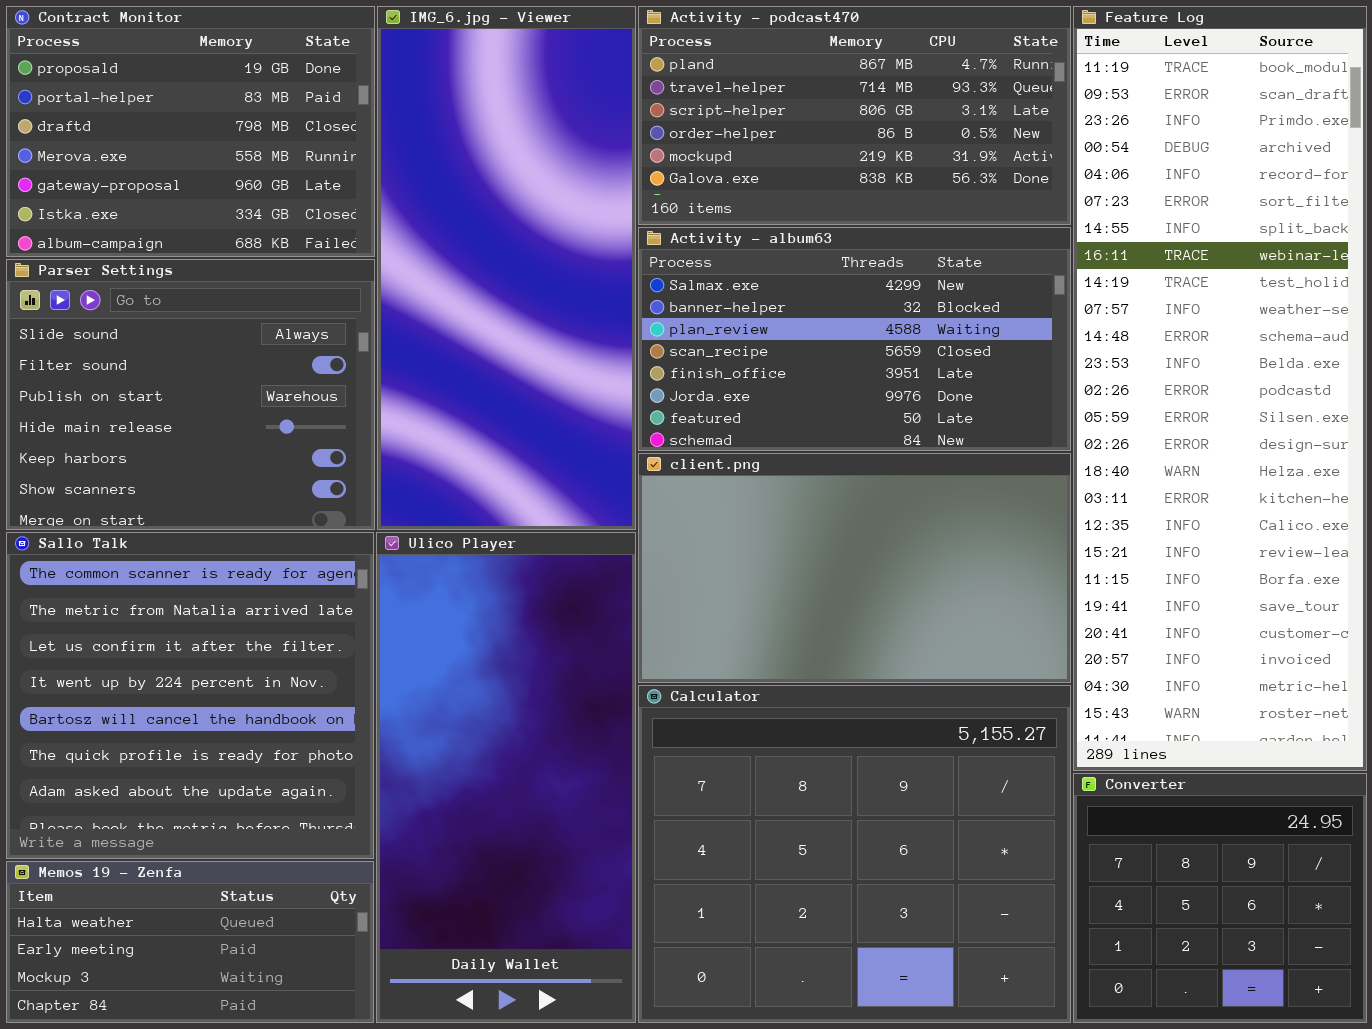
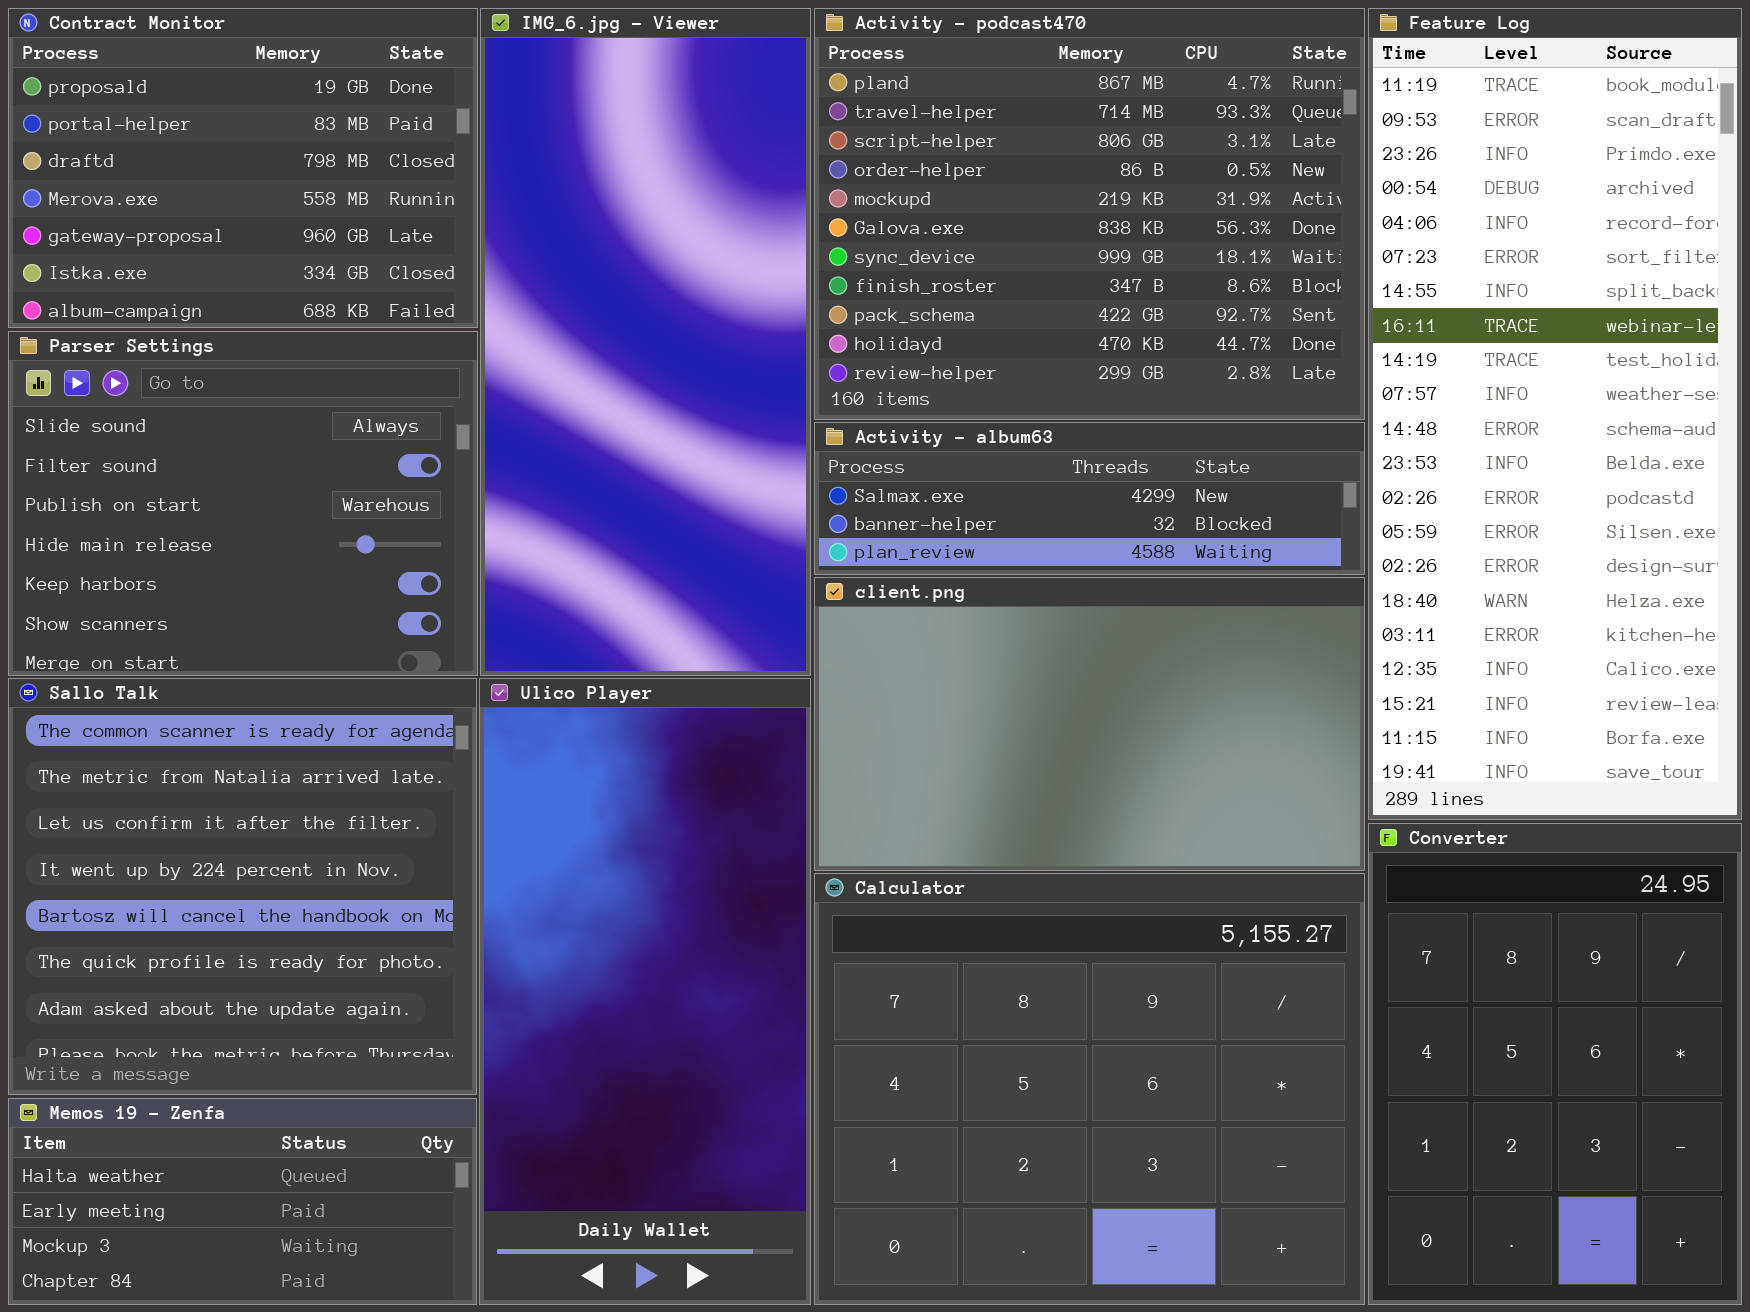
Activity - podcast470: [638,6,1071,225] -> [814,8,1365,420], resized
Feature Log: [1073,6,1367,771] -> [1368,8,1742,820], resized
Activity - album63: [638,227,1071,451] -> [814,422,1365,575], resized
Converter: [1073,773,1367,1023] -> [1368,823,1742,1305], resized

